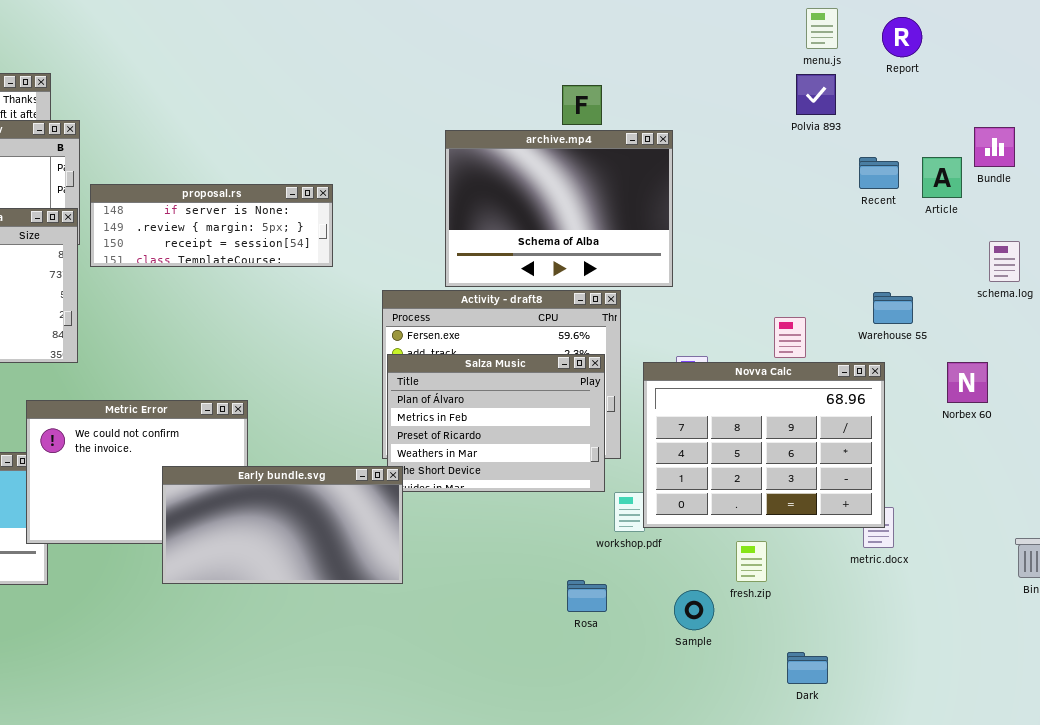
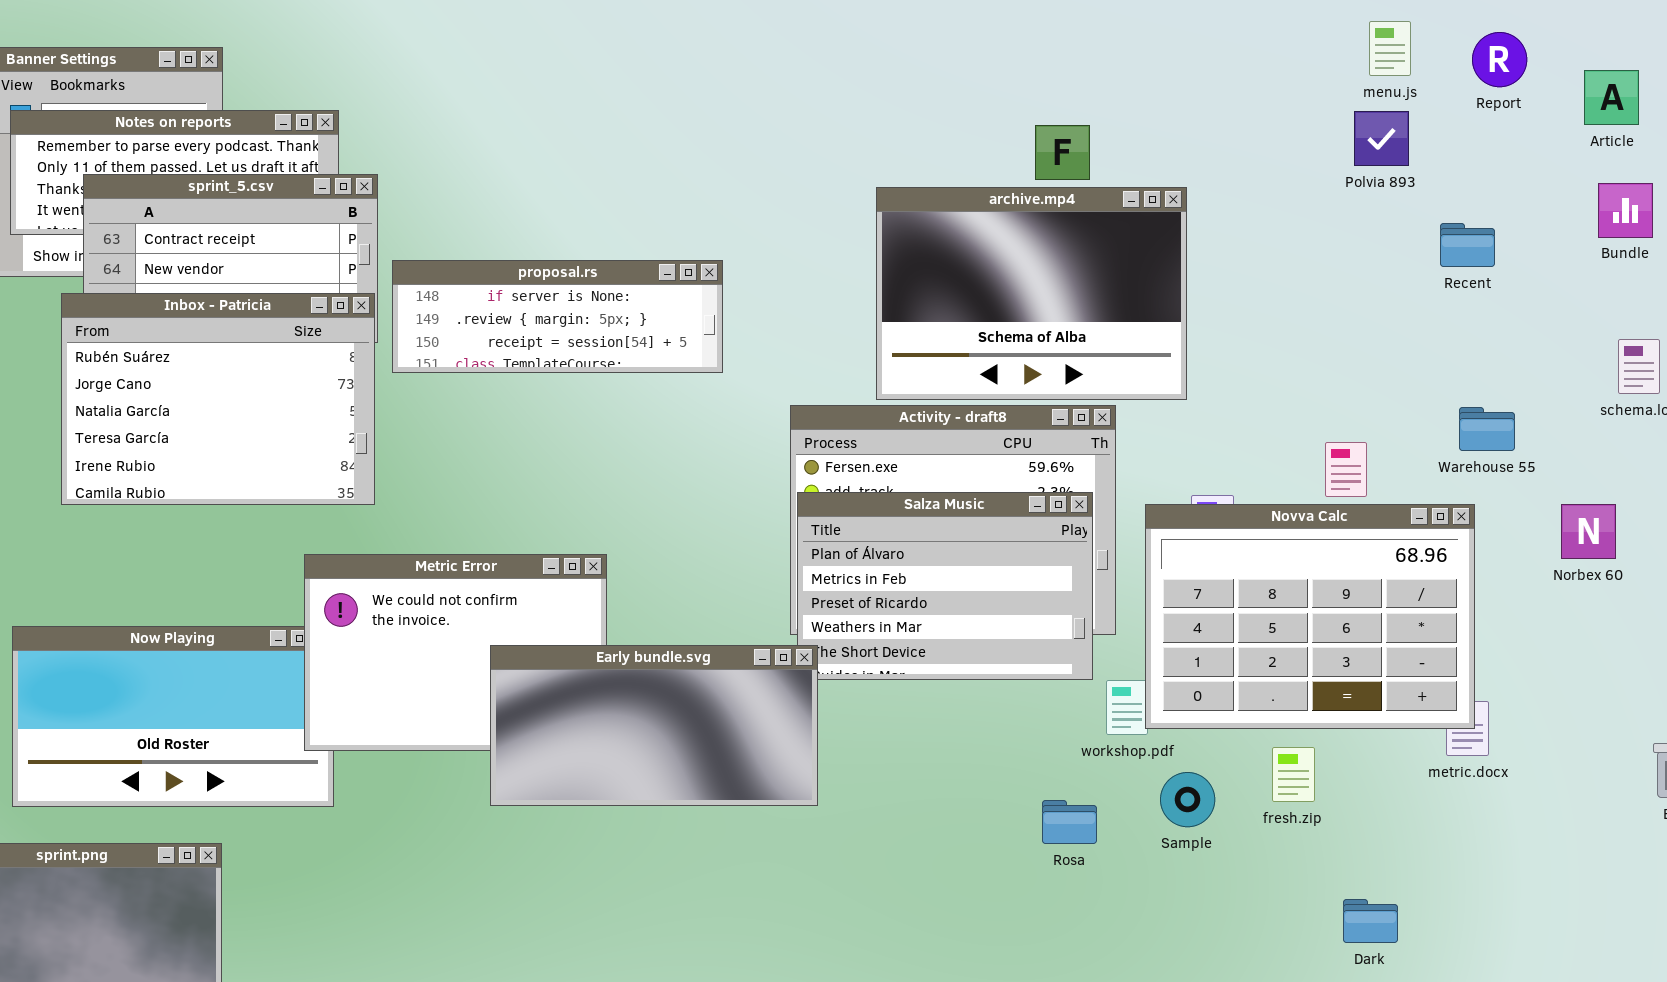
Article: [922,157,962,198] -> [1584,70,1639,125], moved
Sample: [674,590,714,630] -> [1160,772,1215,827], moved

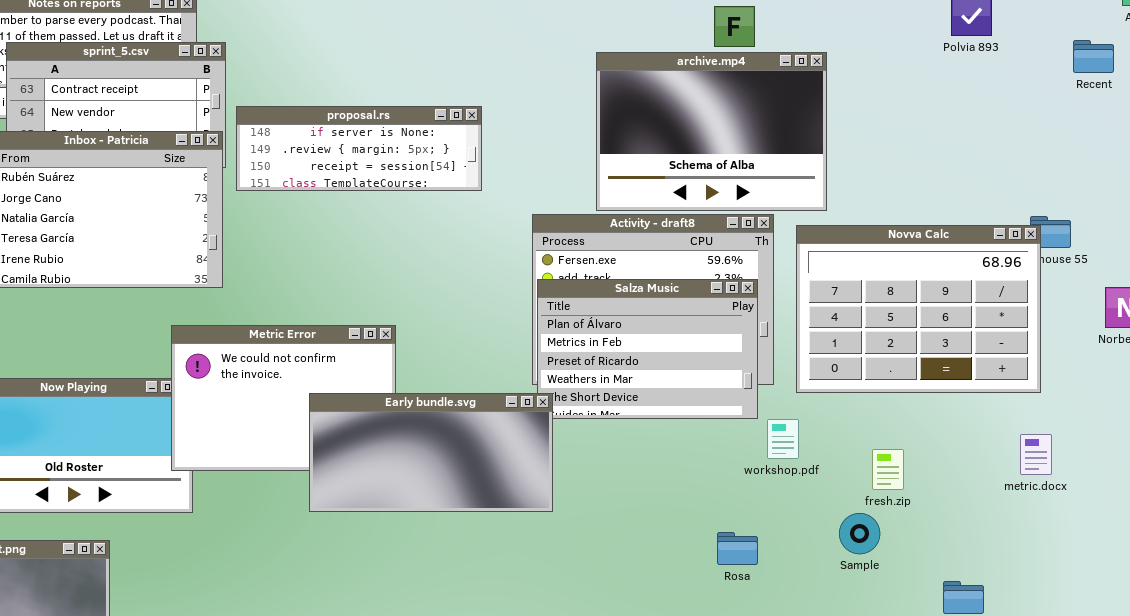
Recent: [1440,223,1495,267] -> [1073,40,1114,73], moved
Novva Calc: [1145,504,1475,729] -> [796,225,1041,393], moved
fresh.zip: [1272,747,1315,802] -> [872,449,904,490], moved
Sample: [1160,772,1215,827] -> [839,513,880,554], moved
Rosa: [1042,800,1097,844] -> [717,532,758,565], moved

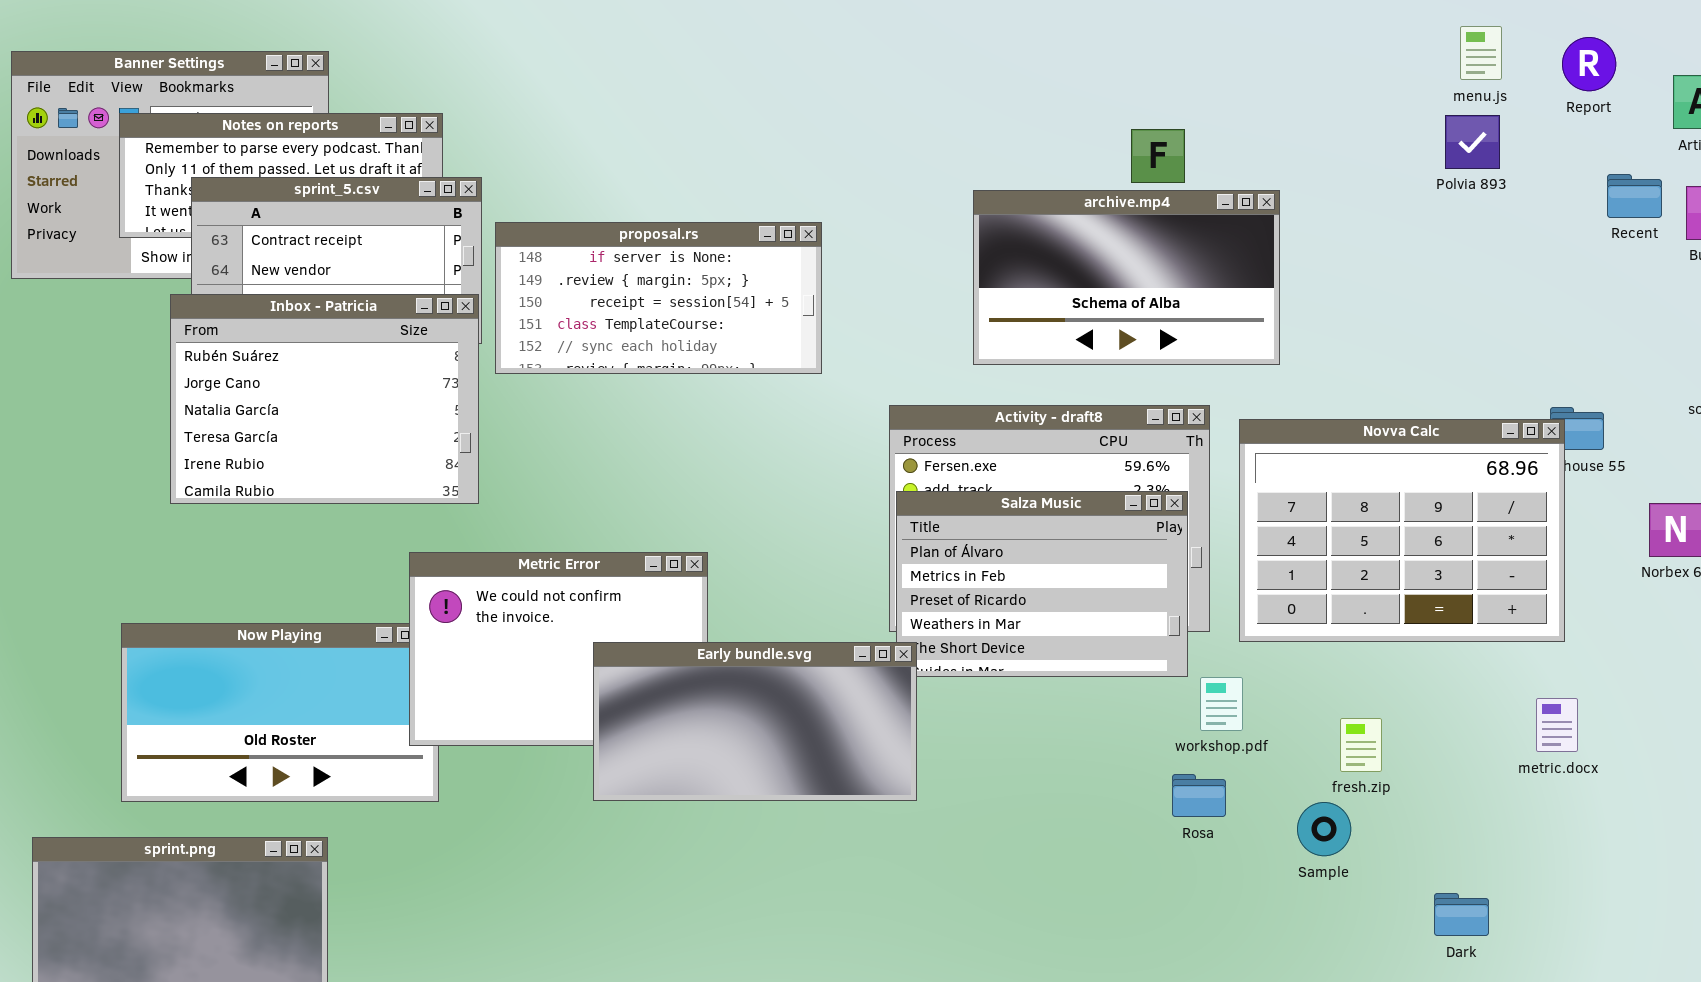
archive.mp4: [596,52,827,211] -> [973,190,1280,365], resized
proposal.rs: [236,106,482,191] -> [495,222,822,374], resized
Rosa: [717,532,758,565] -> [1172,774,1226,817], moved

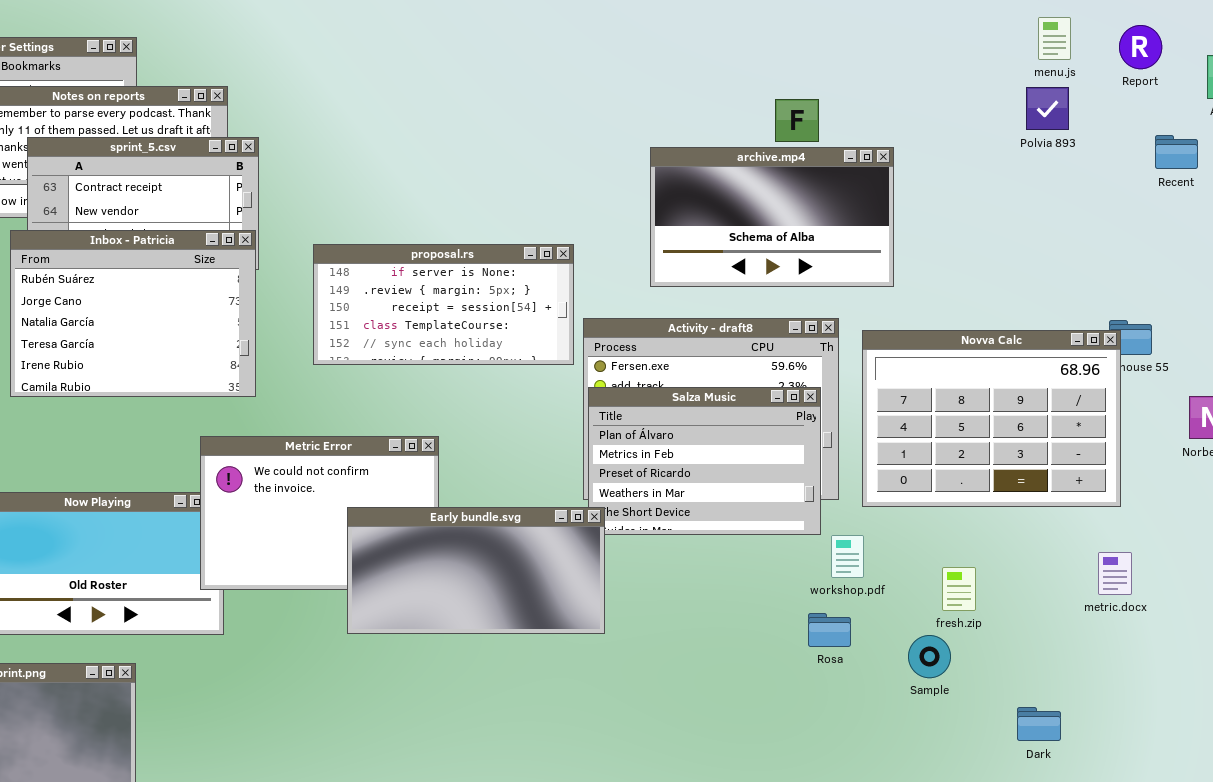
proposal.rs: [495,222,822,374] -> [313,244,574,365], moved

